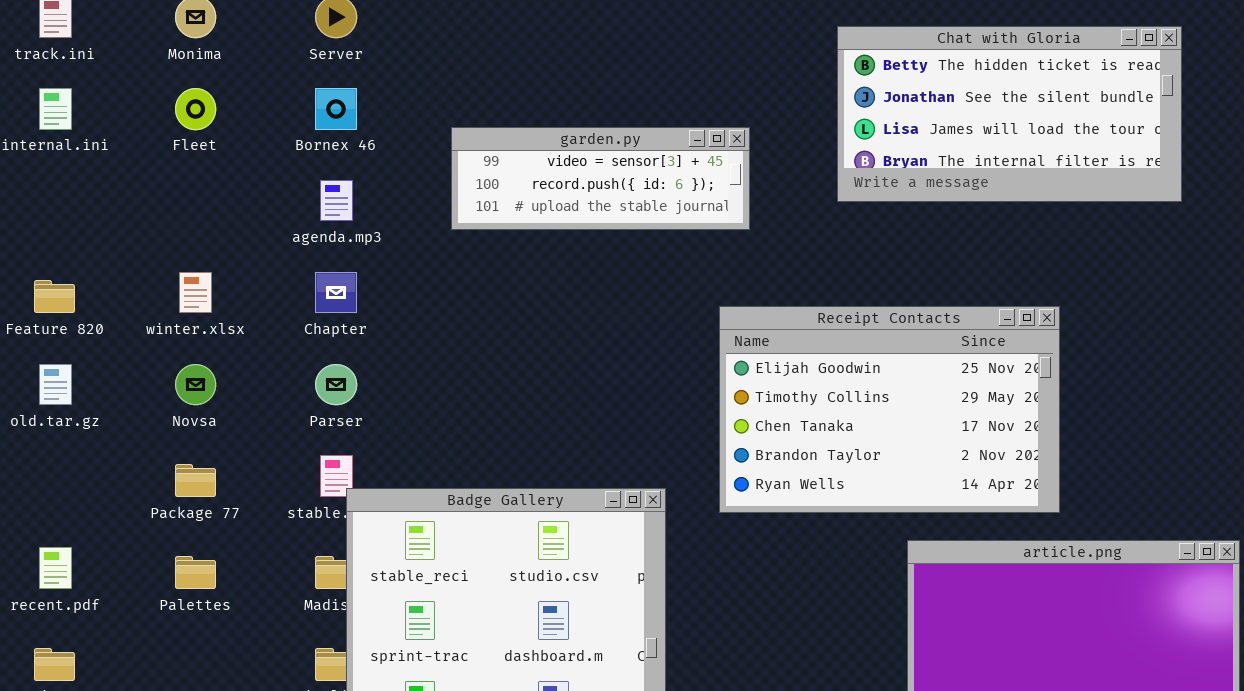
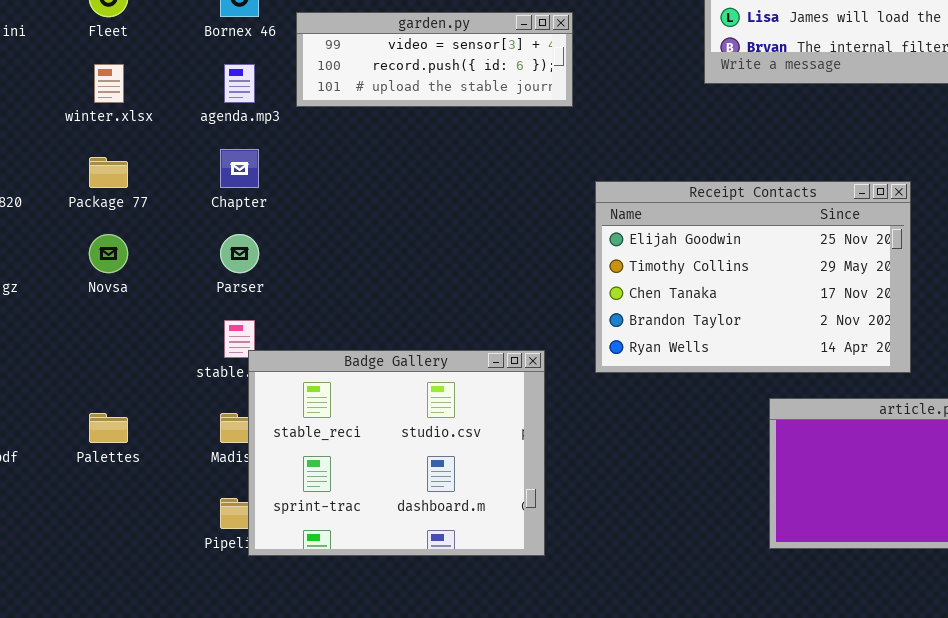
garden.py: [451,127,750,230] -> [296,12,573,107], moved
winter.xlsx: [179,272,212,313] -> [94,64,124,103], moved
Package 77: [175,464,216,497] -> [89,157,128,188], moved

